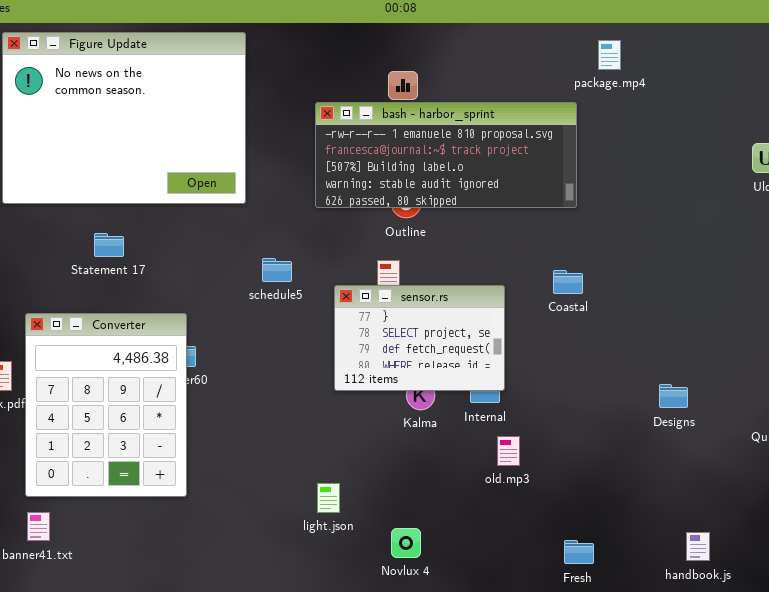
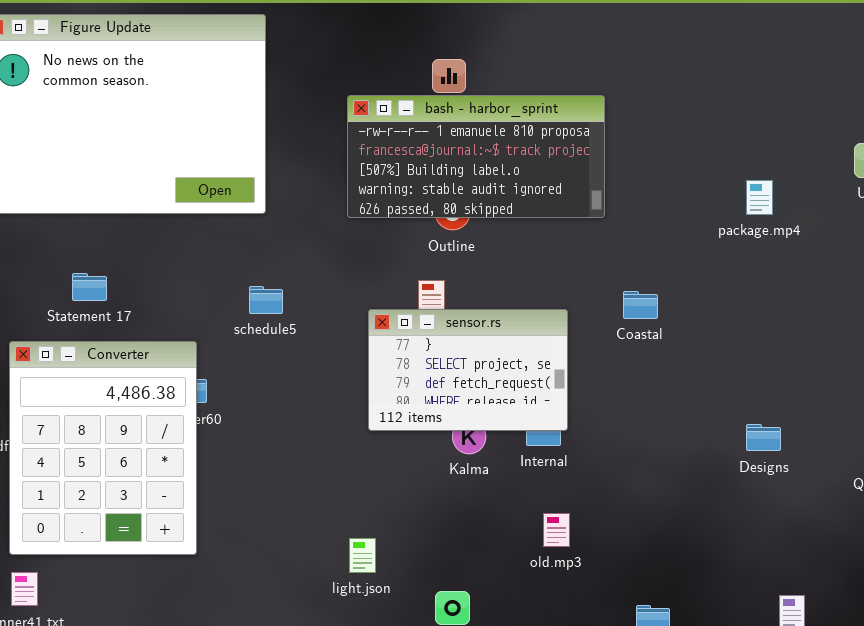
package.mp4: [598,40,621,70] -> [746,180,773,215], moved
bash - harbor_sprint: [315,102,577,208] -> [347,95,605,218], resized
Statement 17: [94,233,124,257] -> [72,273,107,301], moved
schedule5: [262,258,292,282] -> [249,286,283,314], moved
old.mp3: [497,436,520,466] -> [543,513,570,547], moved

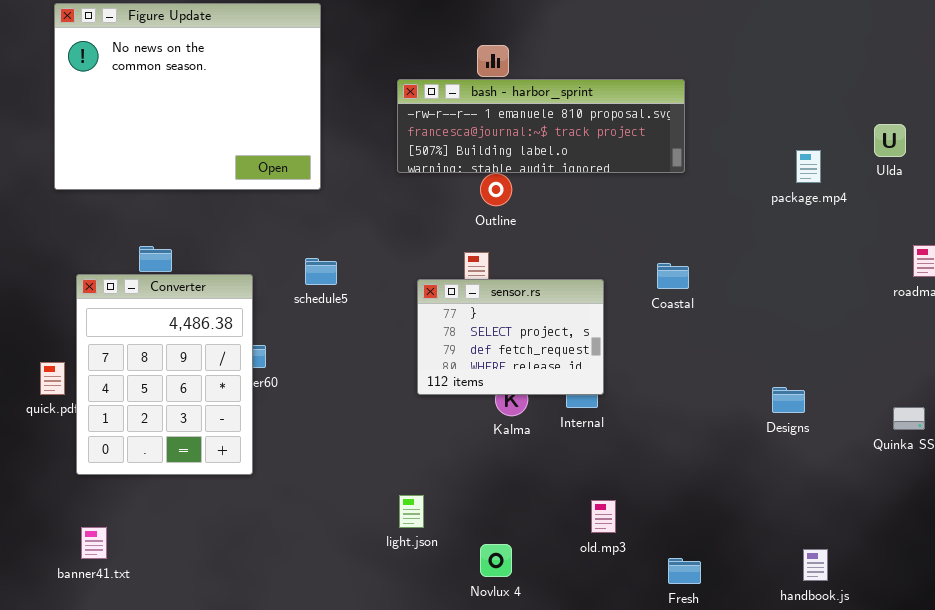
bash - harbor_sprint: [347,95,605,218] -> [397,79,685,173], resized
package.mp4: [746,180,773,215] -> [796,150,821,183], moved
Converter: [9,341,197,555] -> [76,274,253,475], moved
old.mp3: [543,513,570,547] -> [591,500,616,533], moved

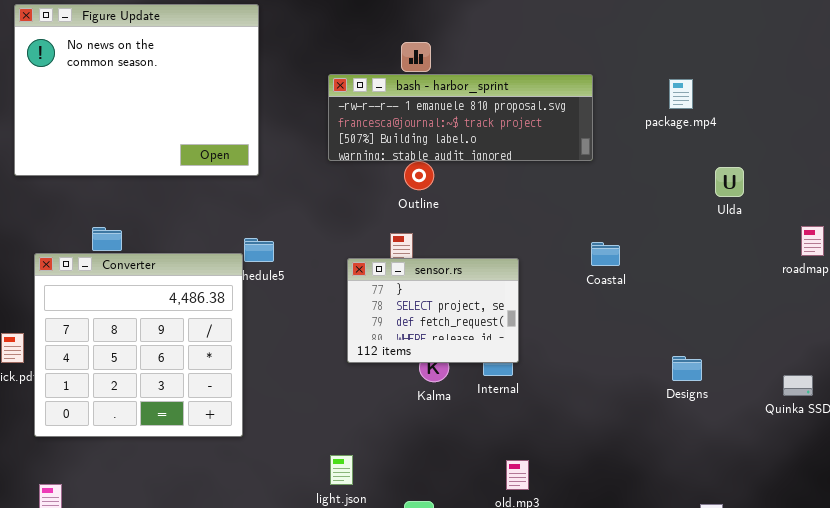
Ulda: [874,124,906,157] -> [715,167,744,197], moved
package.mp4: [796,150,821,183] -> [669,79,693,109], moved
Coastal: [657,263,689,289] -> [591,242,620,266], moved
Converter: [76,274,253,475] -> [34,253,243,437], resized

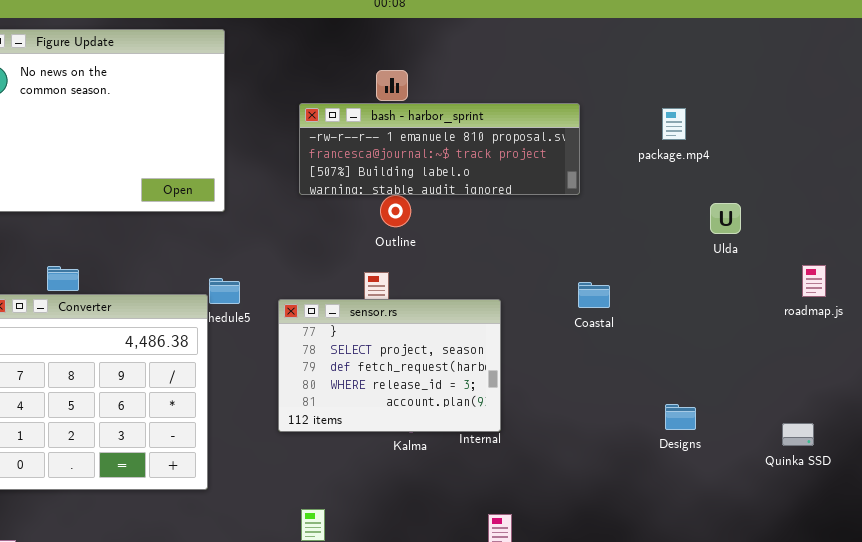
sensor.rs: [347,258,519,363] -> [278,299,501,432], resized

